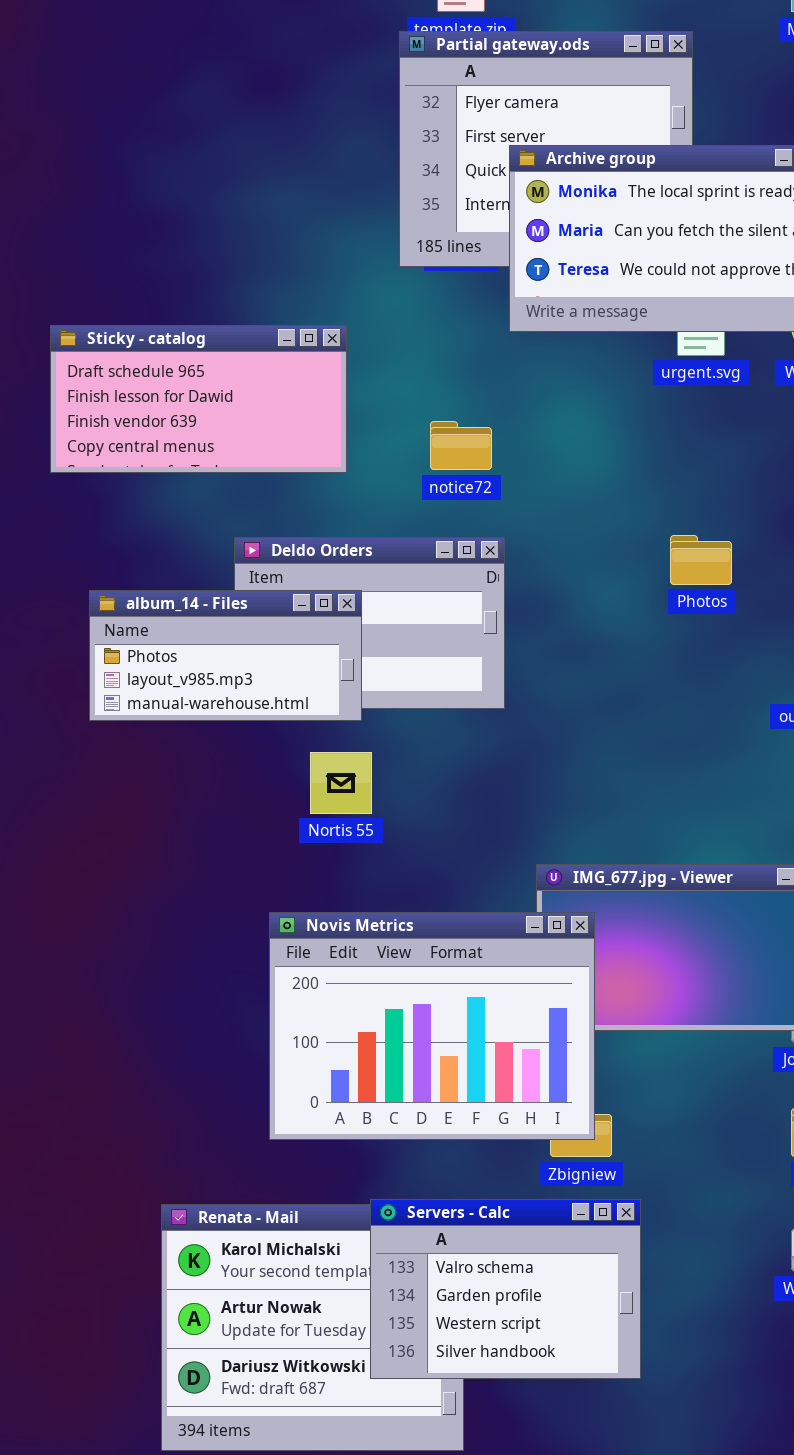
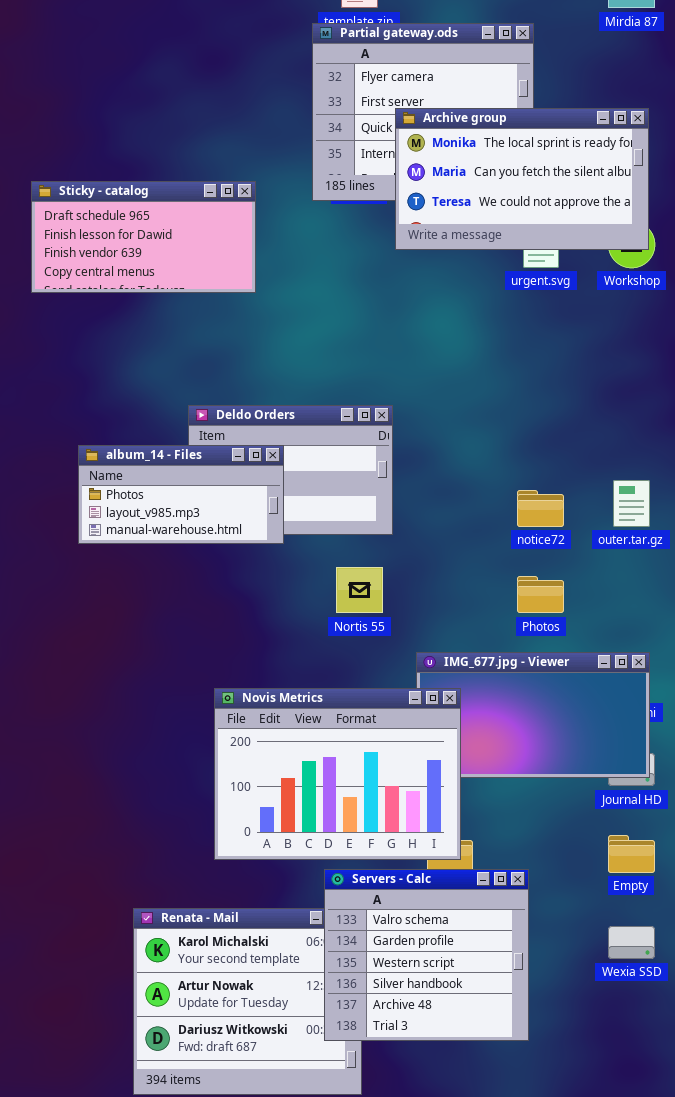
Sticky - catalog: [50,325,347,473] -> [31,181,256,293], moved
notice72: [430,421,492,470] -> [517,490,564,527], moved
Photos: [670,535,732,585] -> [517,576,564,613], moved
Nortis 55: [310,752,372,814] -> [336,567,383,613], moved
Servers - Calc: [370,1199,641,1379] -> [324,869,529,1041], moved, resized

